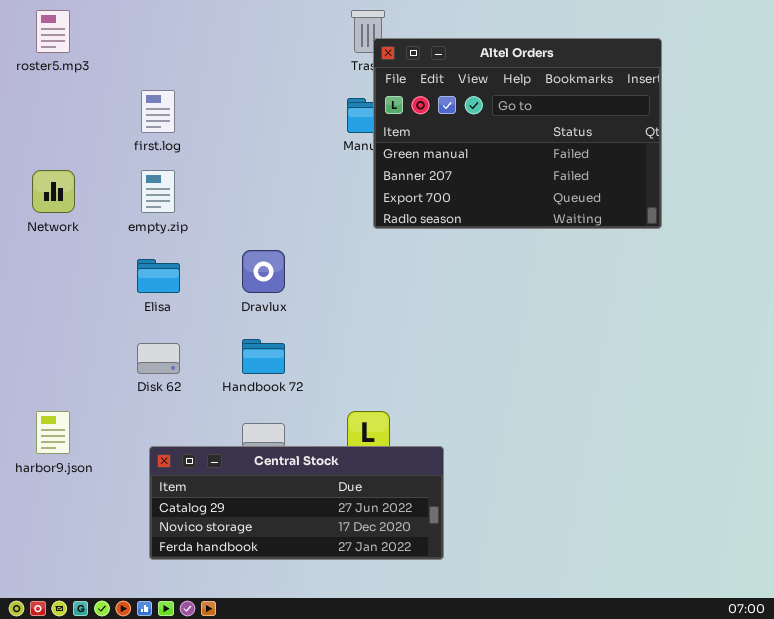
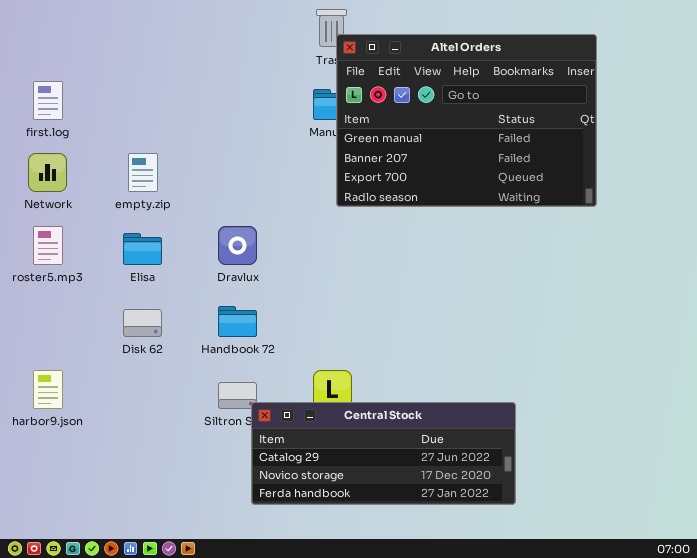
roster5.mp3: [36,10,70,53] -> [33,226,63,265], moved
first.log: [141,90,175,133] -> [33,81,63,120], moved
Central Stock: [149,446,444,560] -> [251,402,516,505], moved

